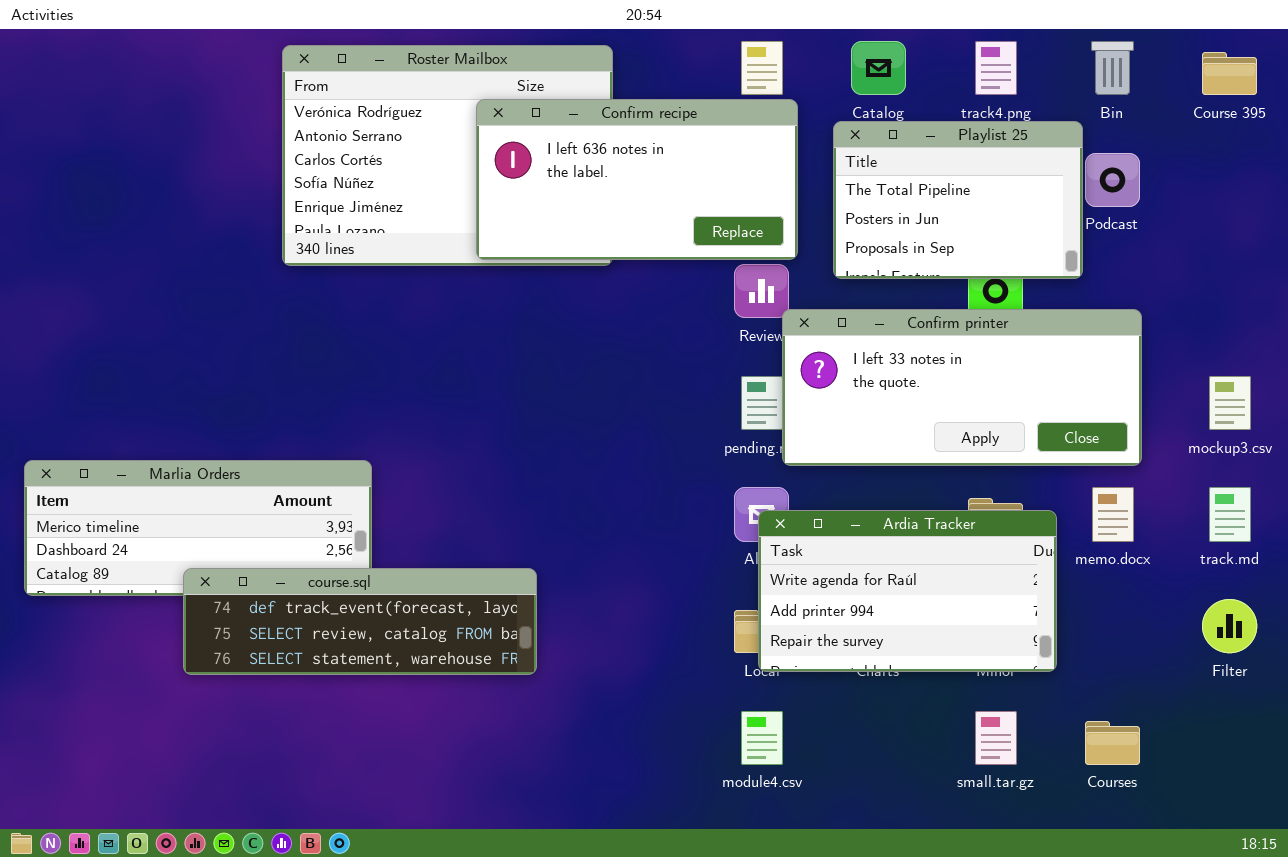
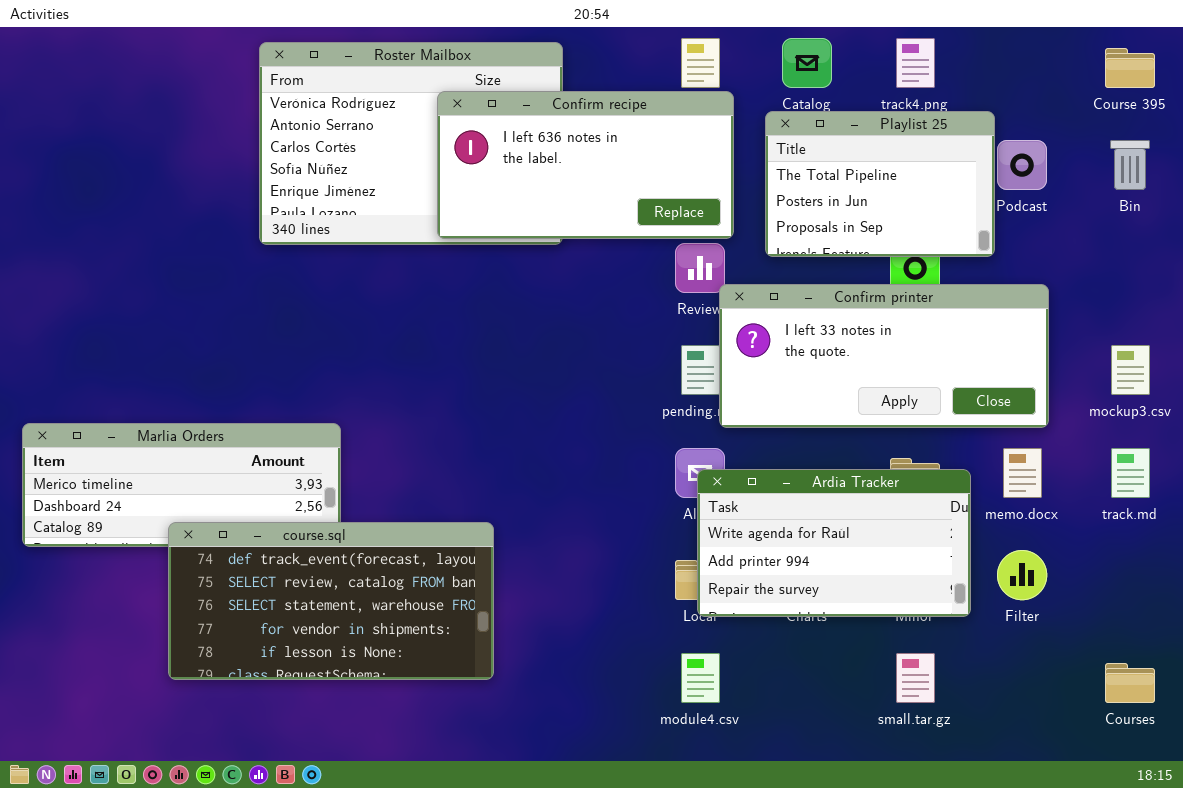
Bin: [1091,41,1134,95] -> [1110,140,1150,190], moved
course.sql: [183,568,537,675] -> [168,522,494,680], resized
Filter: [1202,599,1257,653] -> [997,550,1047,600], moved
Courses: [1085,721,1140,765] -> [1105,663,1155,703], moved

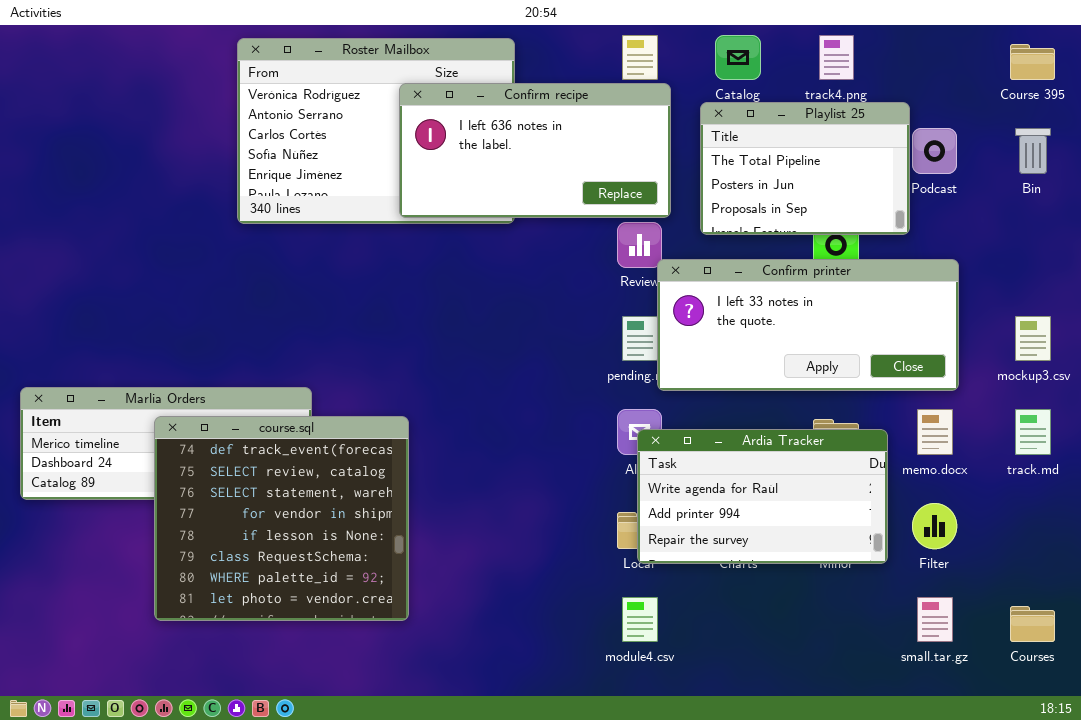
course.sql: [168,522,494,680] -> [154,416,409,621], resized
small.tar.gz: [896,653,935,703] -> [917,597,953,642], moved

